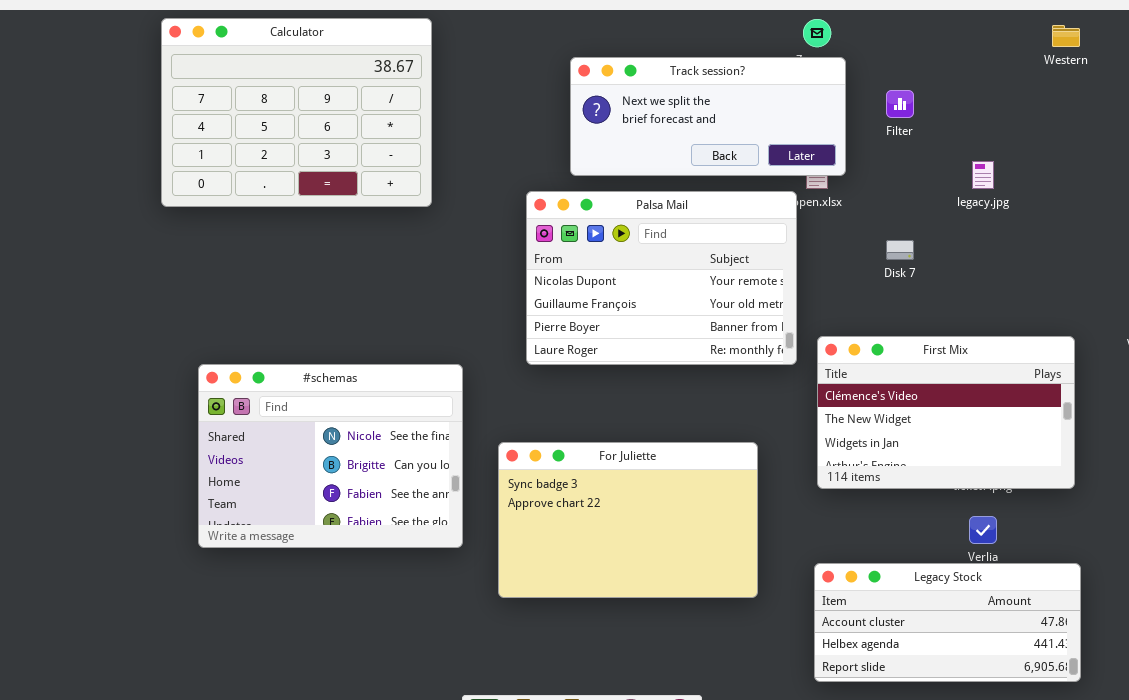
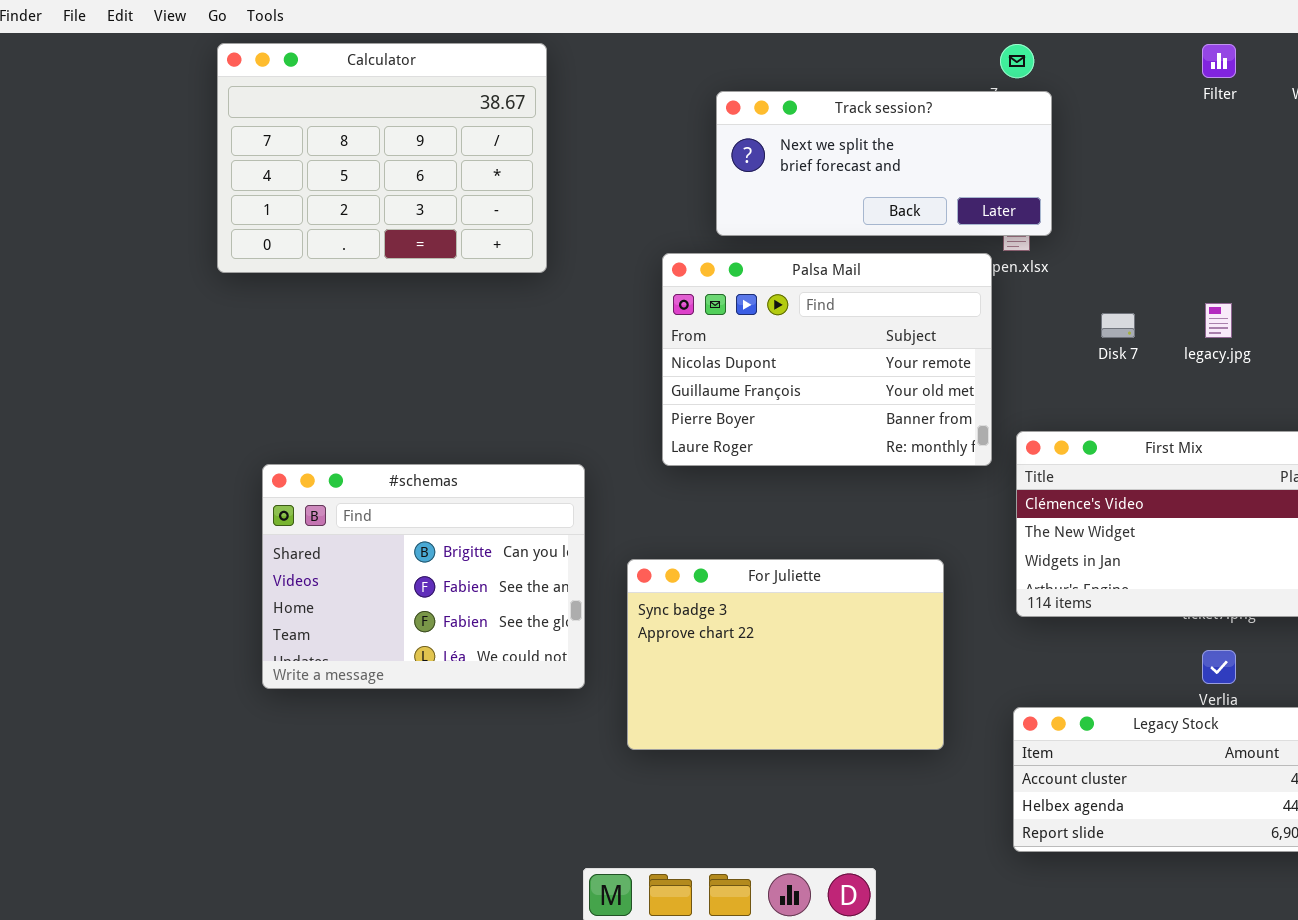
Filter: [886,90,914,118] -> [1202,44,1236,78], moved
legacy.jpg: [972,161,994,189] -> [1205,303,1232,338], moved
#schemas: [198,364,463,548] -> [262,464,585,689], scrolled down 1 row

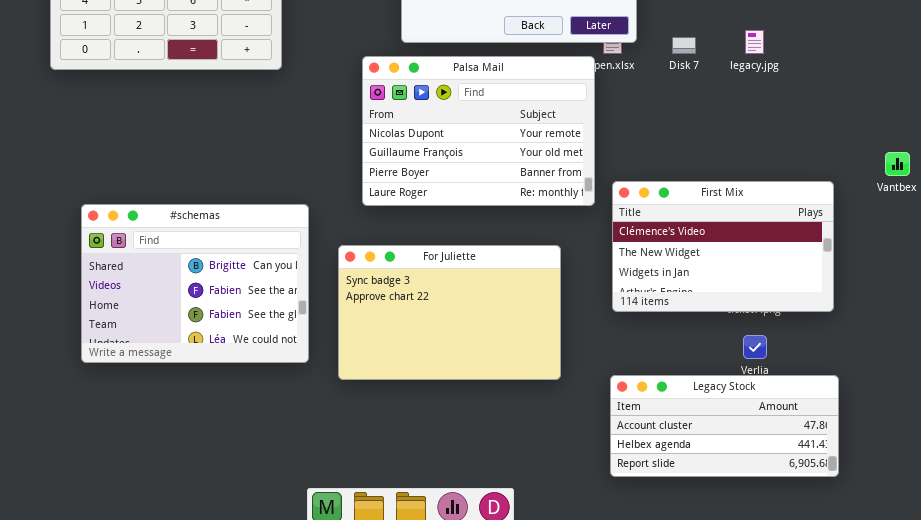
legacy.jpg: [1205,303,1232,338] -> [745,30,764,54], moved
Disk 7: [1101,313,1135,338] -> [672,37,696,54], moved
For Juliette: [627,559,944,750] -> [338,245,561,380], moved

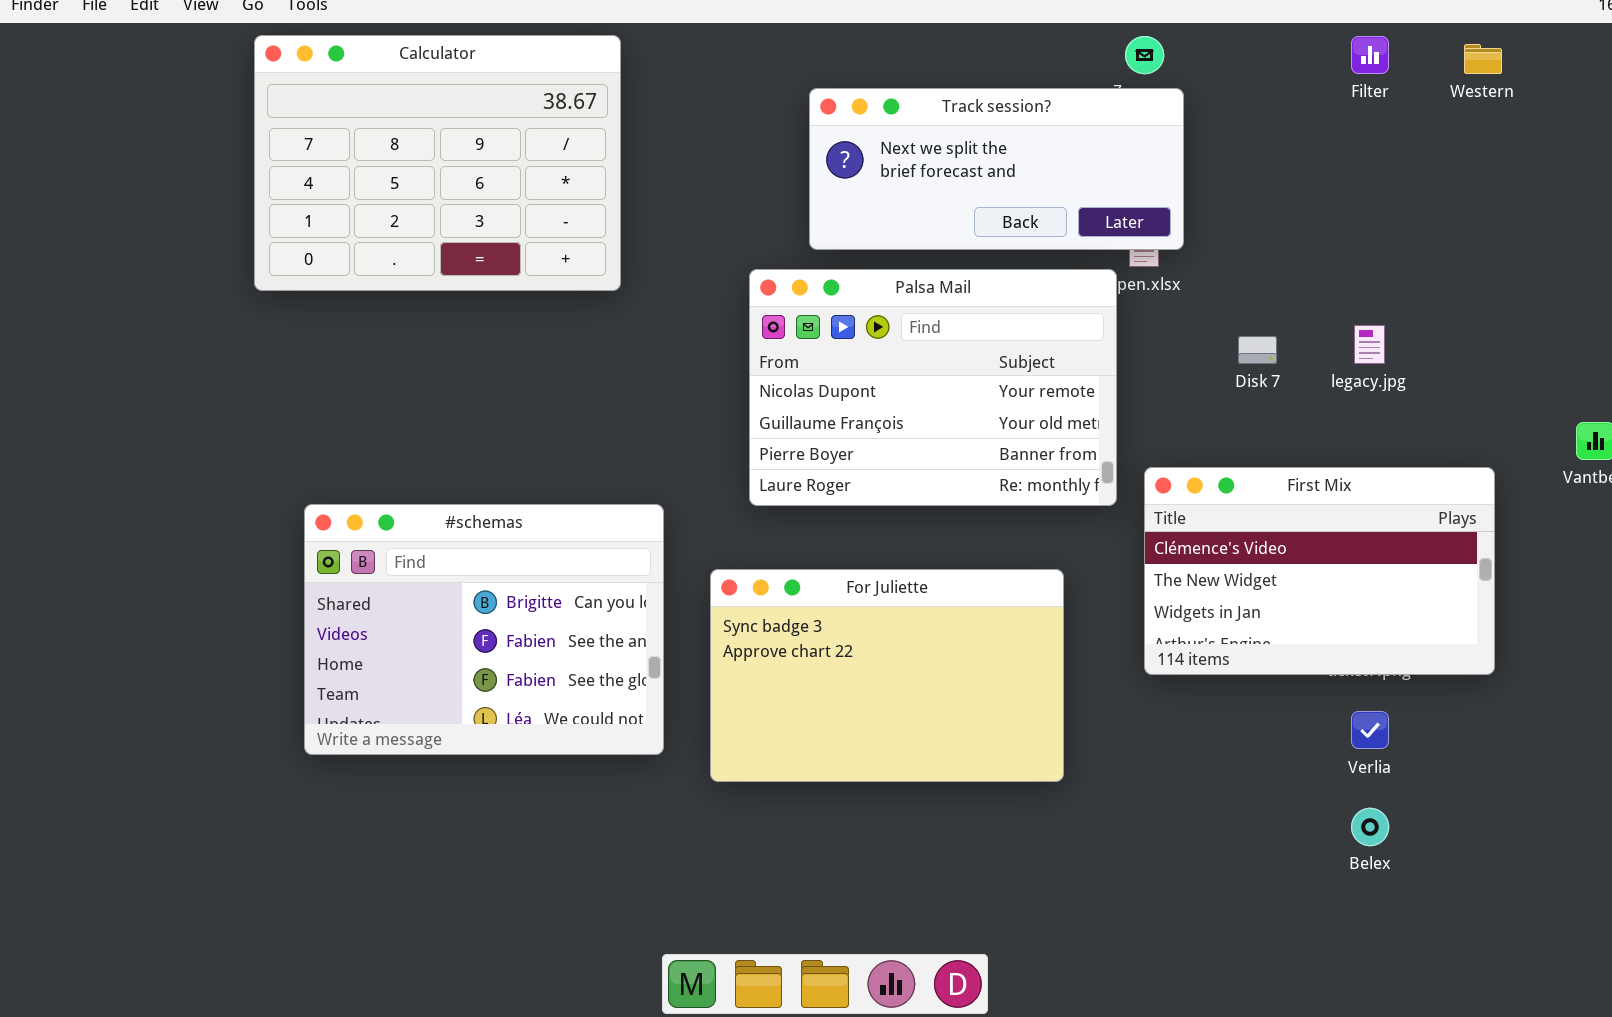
legacy.jpg: [745,30,764,54] -> [1354,325,1385,364], moved
Disk 7: [672,37,696,54] -> [1238,336,1277,364], moved
Legacy Stock: [610,375,839,477] -> none, closed

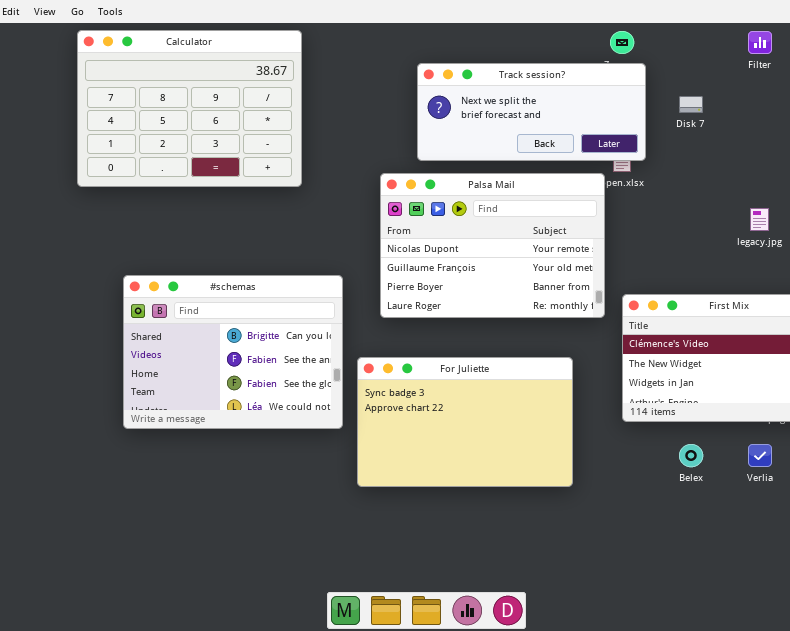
Disk 7: [1238,336,1277,364] -> [679,96,703,113], moved
#schemas: [304,504,664,755] -> [123,275,343,429], moved
Belex: [1351,808,1389,846] -> [679,444,703,467], moved

